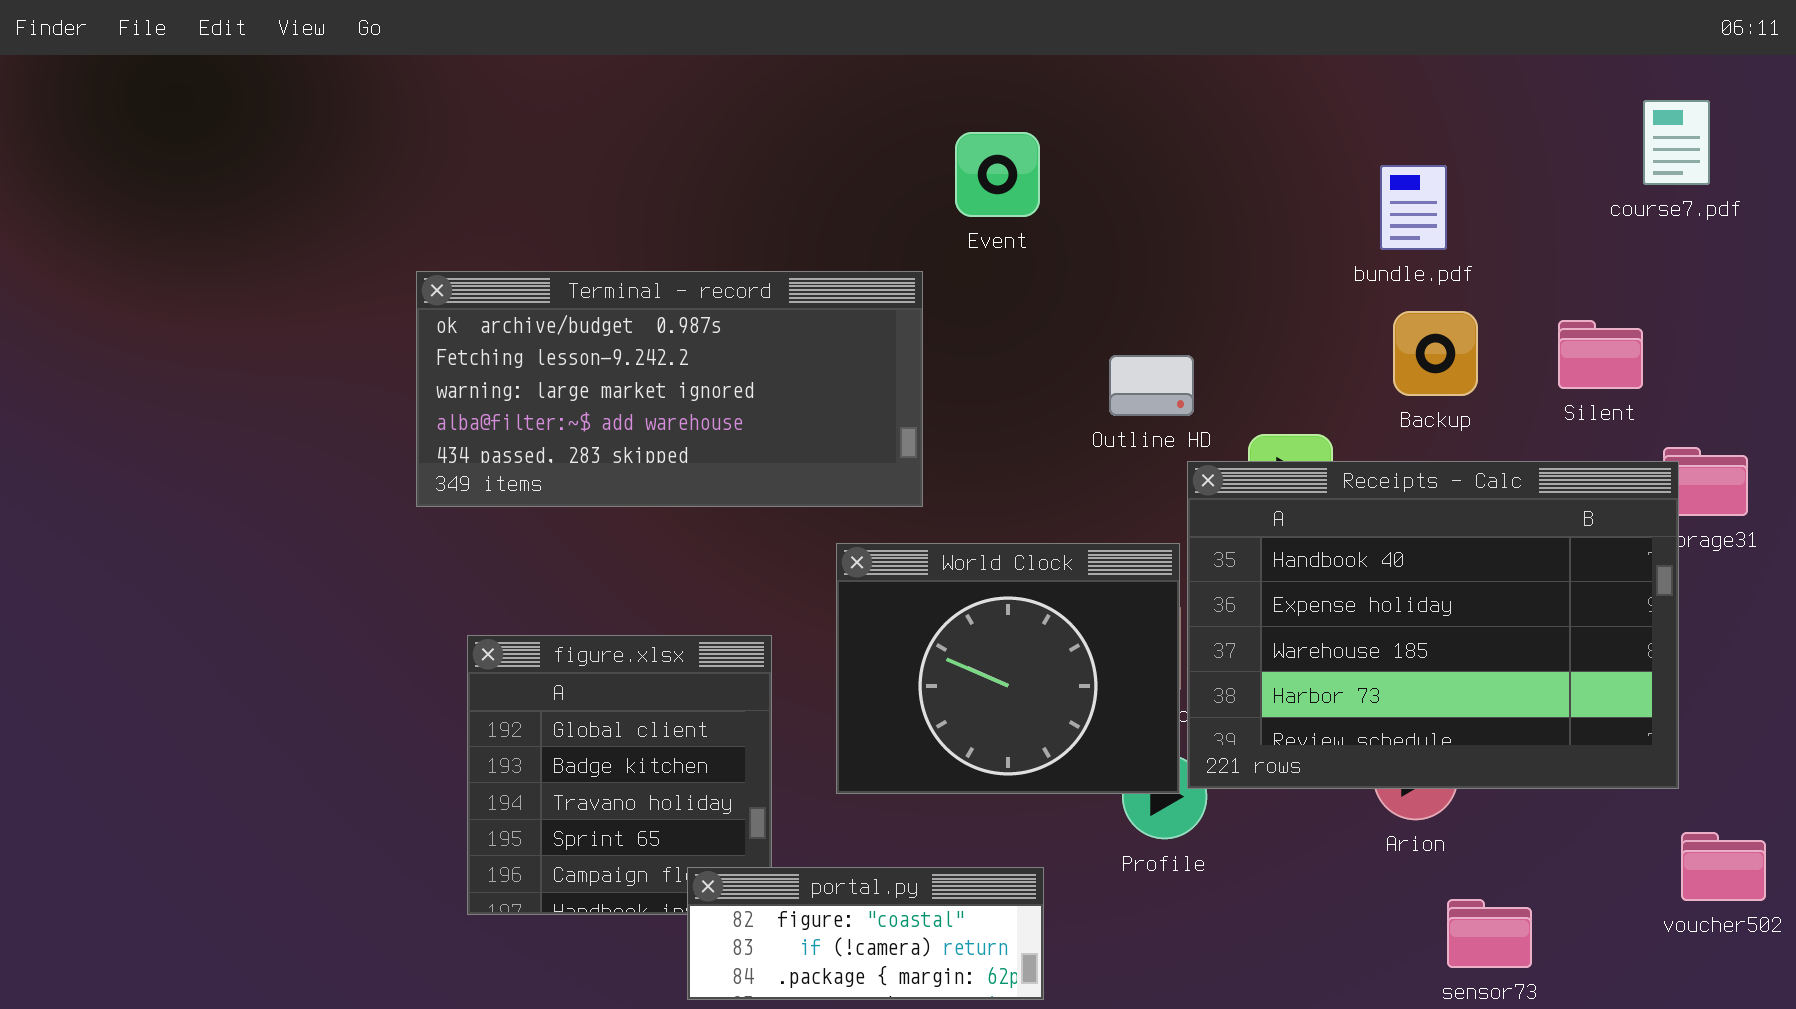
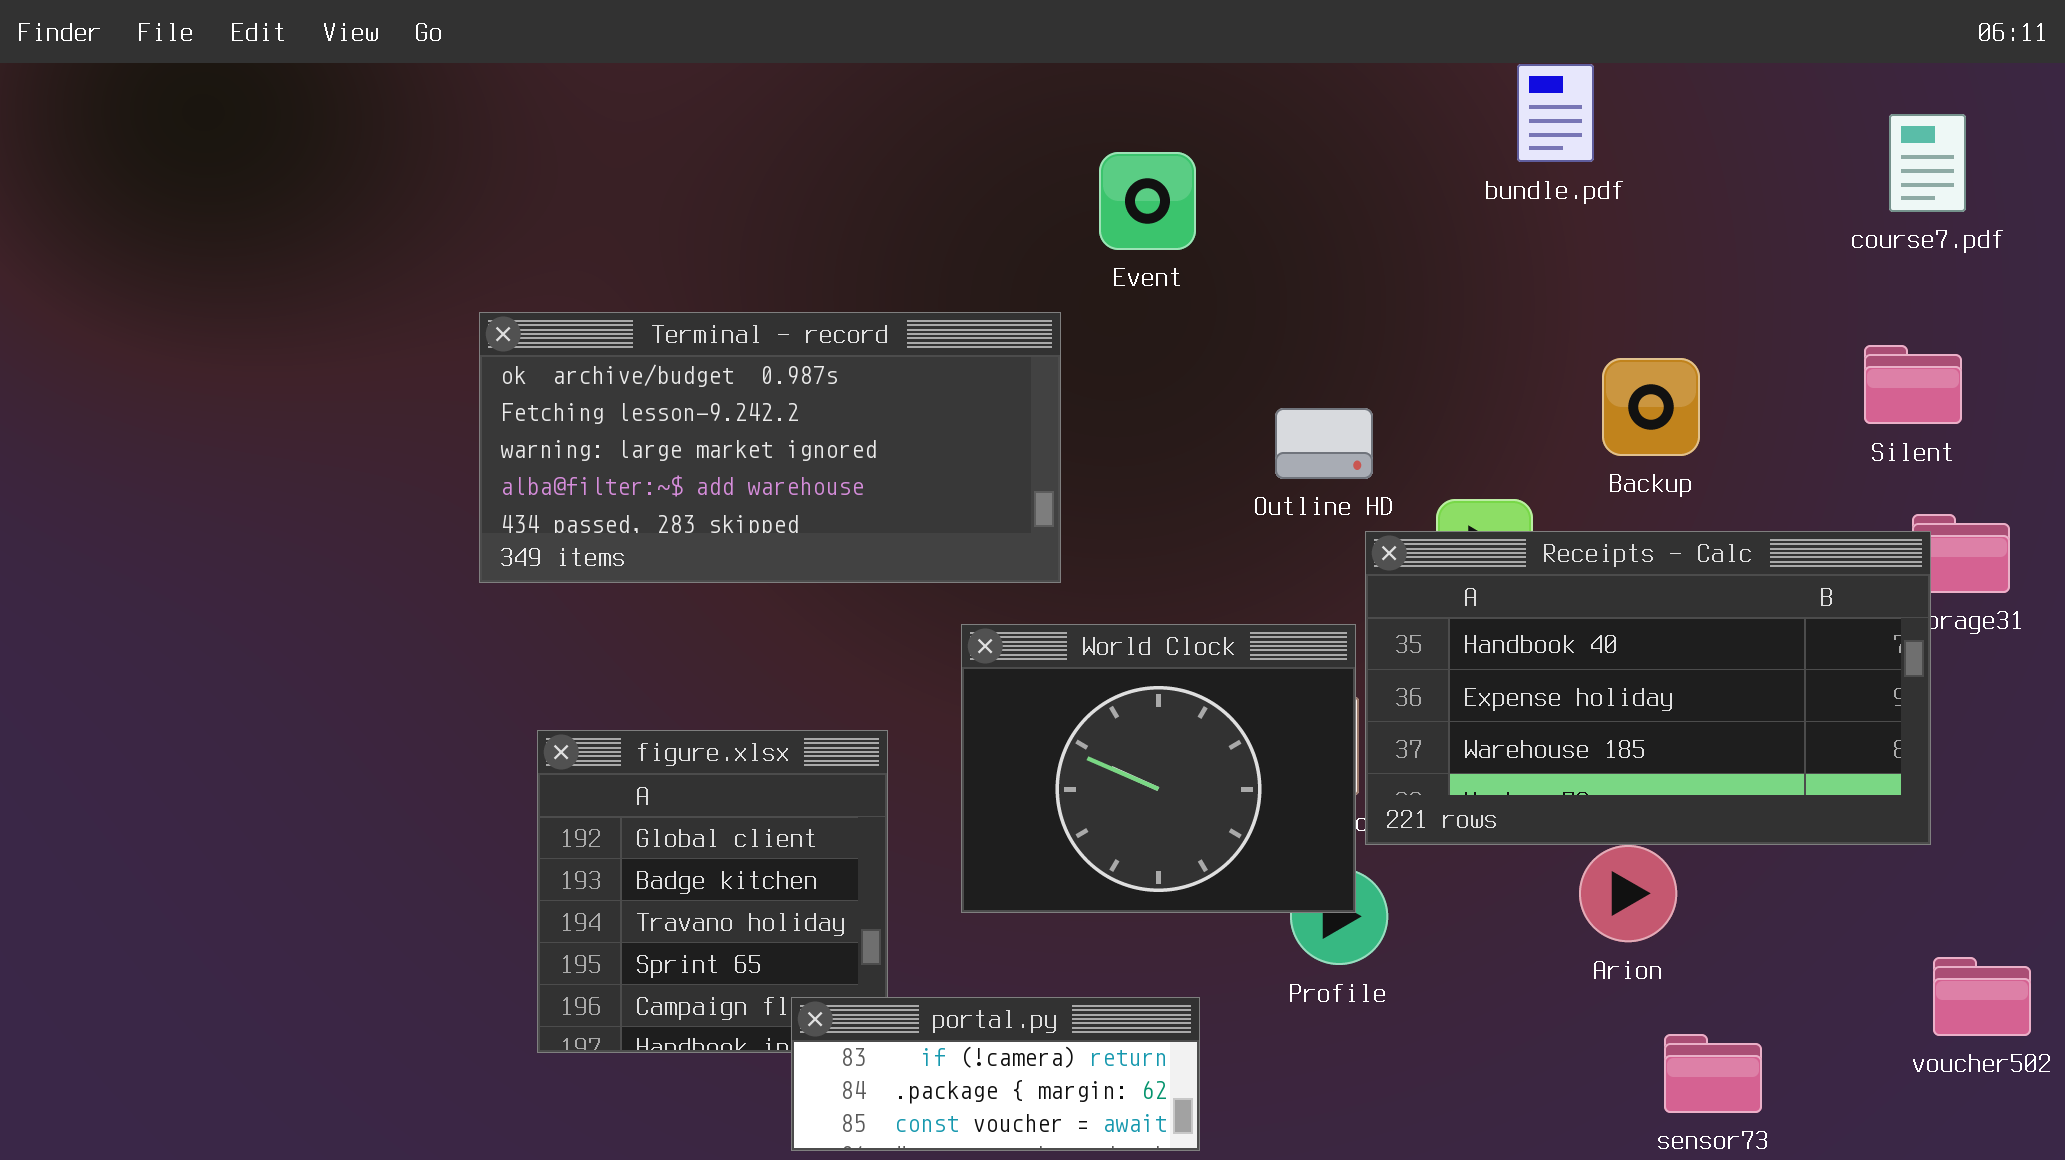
bundle.pdf: [1380,165,1447,250] -> [1517,64,1594,162], moved
Silent: [1558,320,1643,389] -> [1864,345,1962,424], moved
Receipts - Calc: [1187,461,1679,789] -> [1365,531,1931,845], resized
portal.py: [687,867,1044,1000] -> [791,997,1200,1151], scrolled down 1 row

